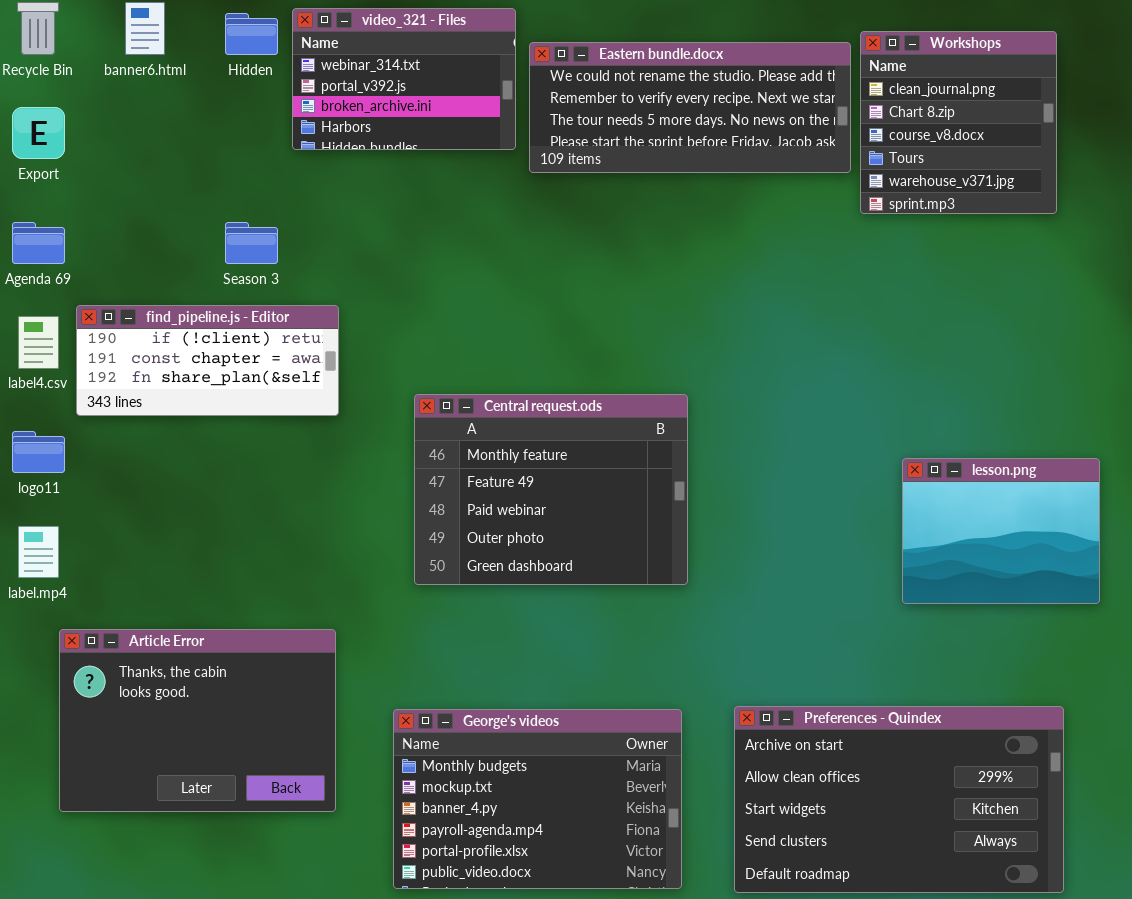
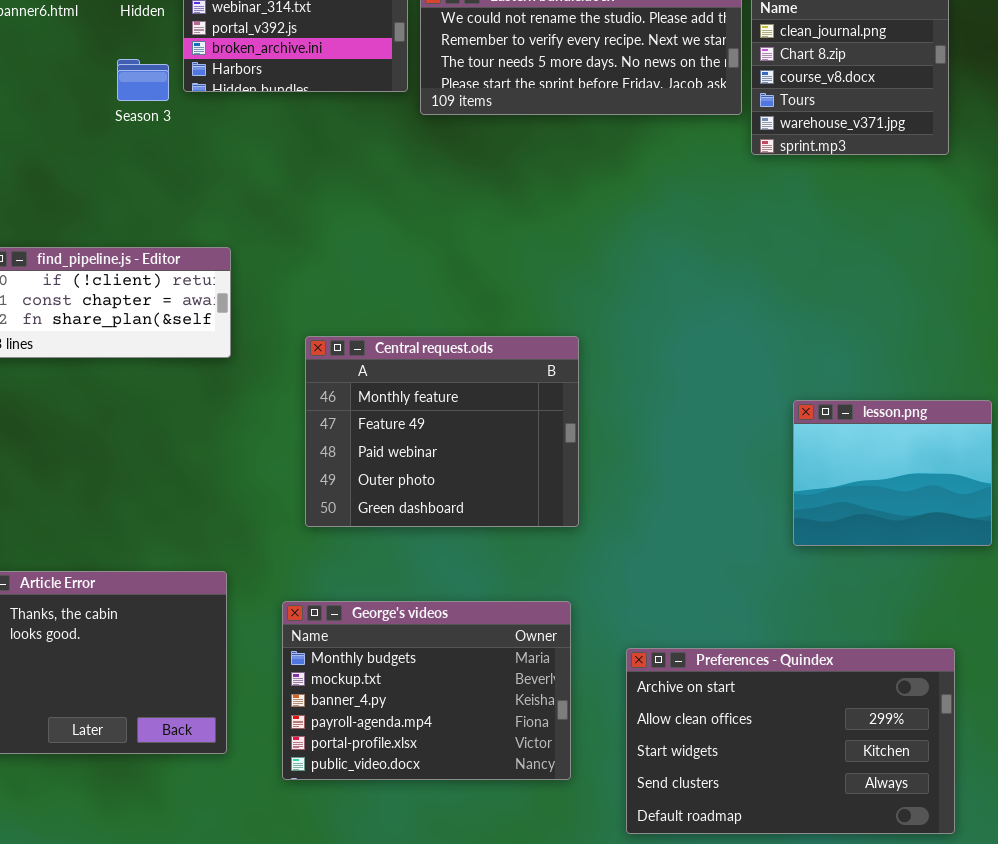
Season 3: [225,222,278,264] -> [117,59,169,101], moved
George's videos: [393,709,682,889] -> [282,601,571,780], moved

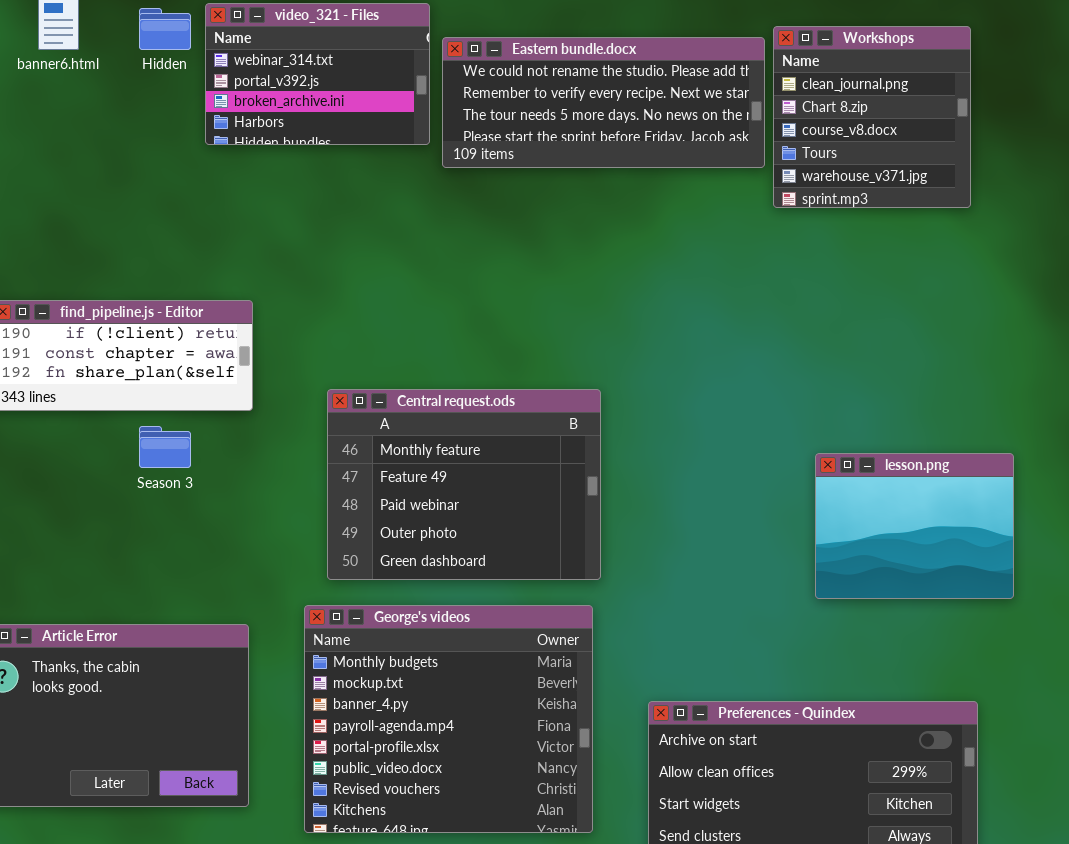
Season 3: [117,59,169,101] -> [139,426,191,468], moved
George's videos: [282,601,571,780] -> [304,605,593,833], resized

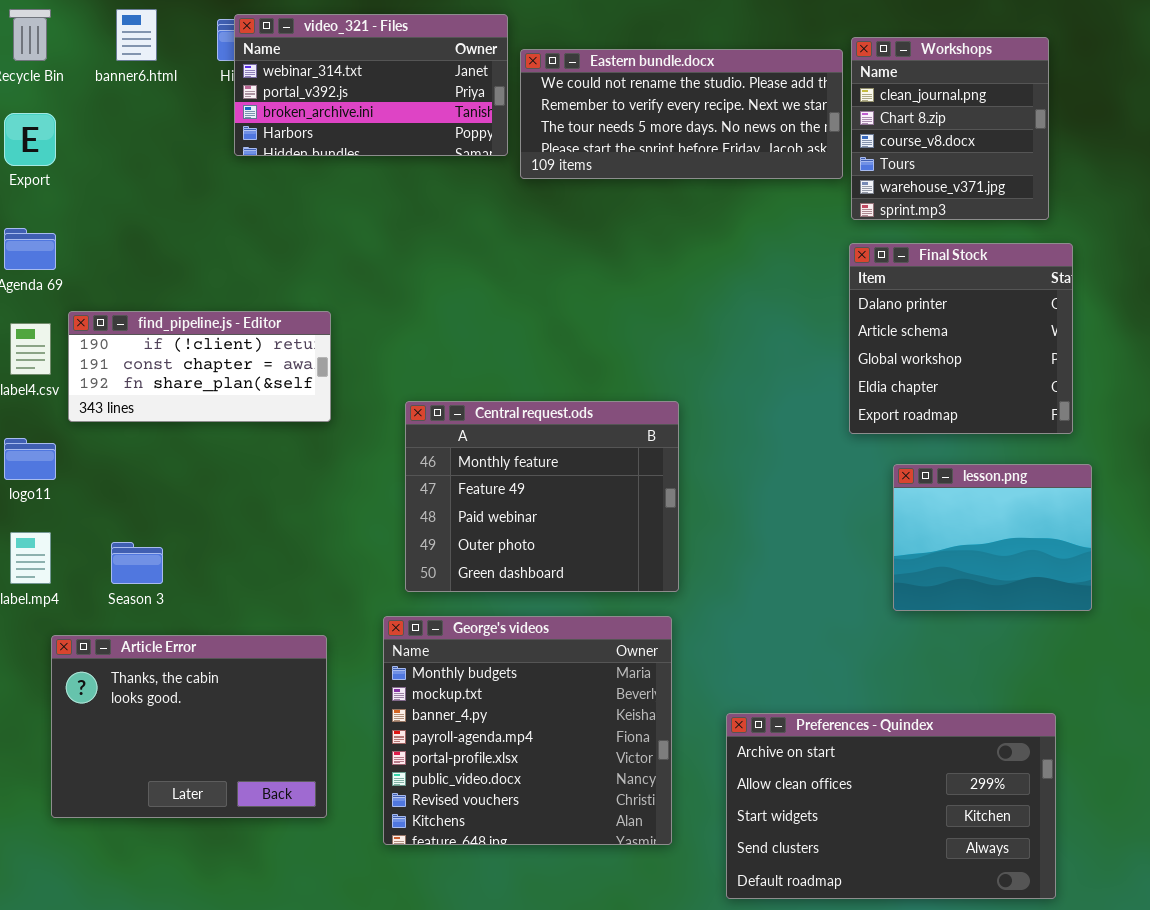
video_321 - Files: [205,3,430,145] -> [234,14,508,156], resized
Final Stock: none -> [849,243,1073,434], opened
Season 3: [139,426,191,468] -> [111,542,163,584], moved

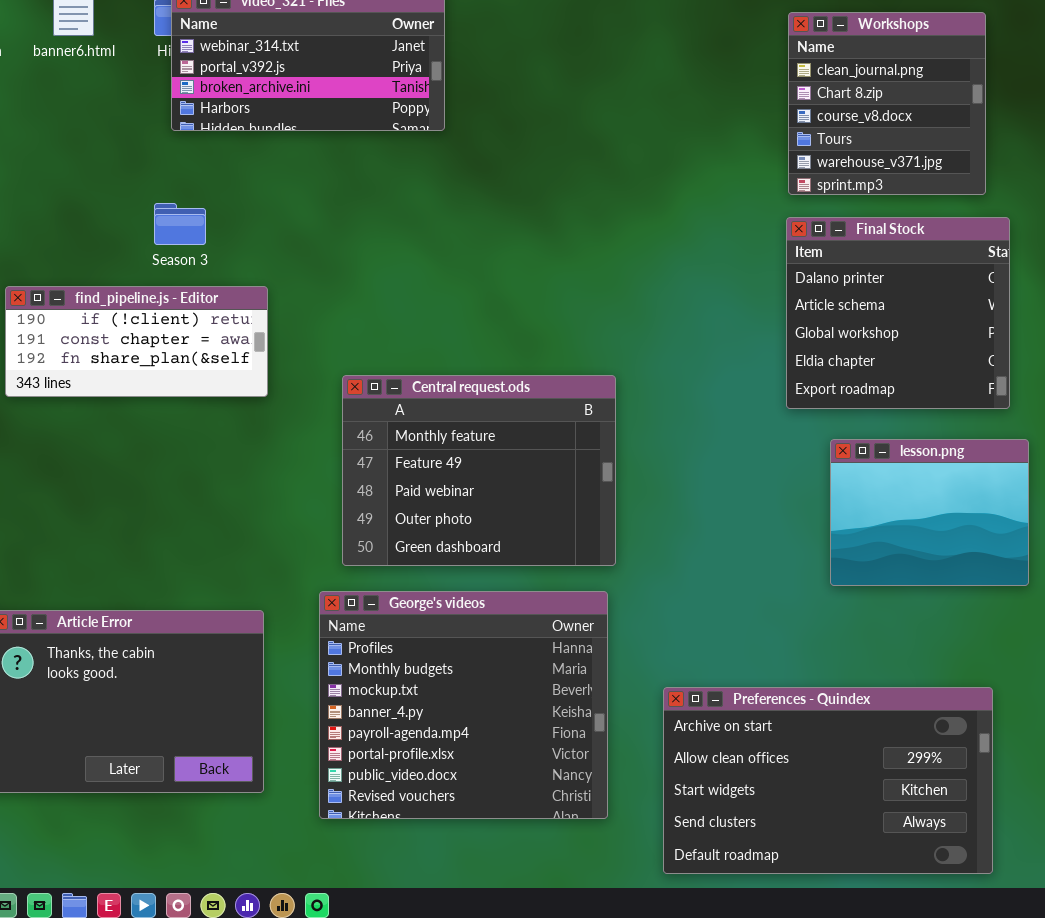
Eastern bundle.docx: [520,49,843,179] -> none, closed
Season 3: [111,542,163,584] -> [154,203,206,245], moved
George's videos: [383,616,672,845] -> [319,591,608,819], scrolled up 1 row

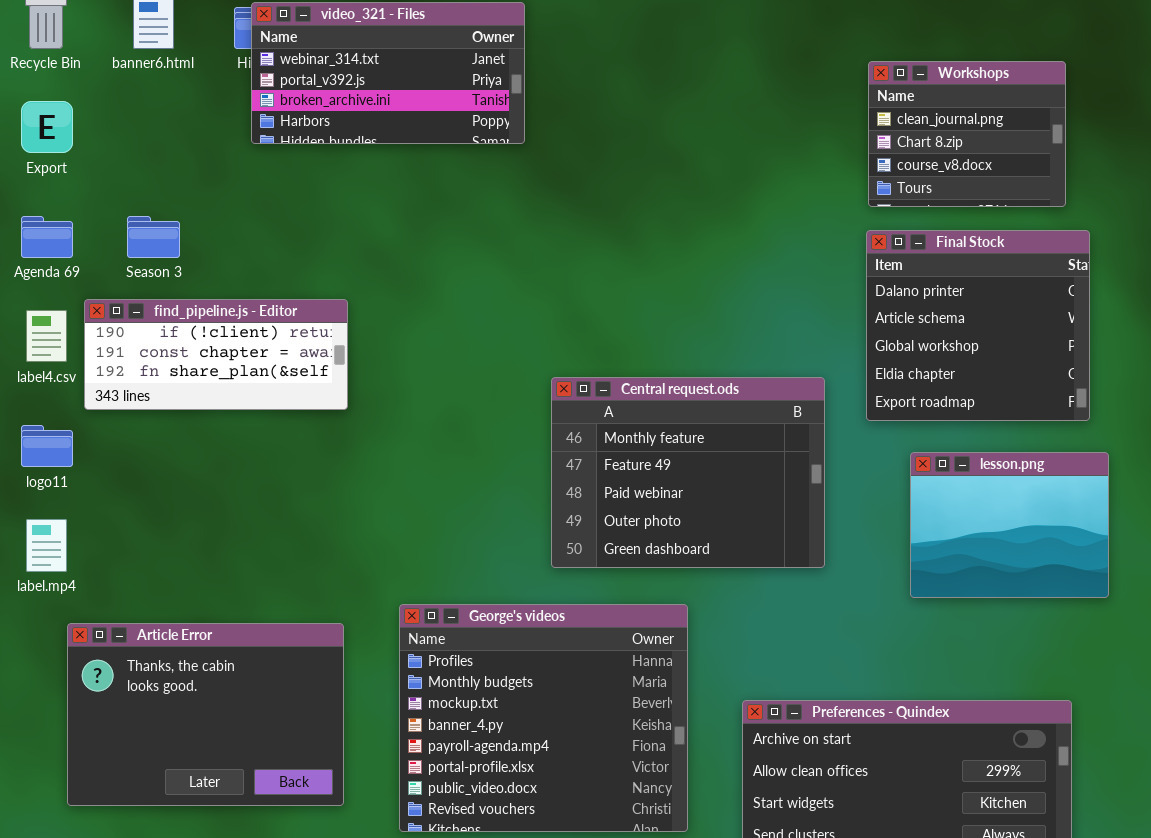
Workshops: [788,12,986,195] -> [868,61,1066,207], resized
Season 3: [154,203,206,245] -> [127,216,180,258], moved
Central request.ods: [342,375,616,566] -> [551,377,825,568], moved

